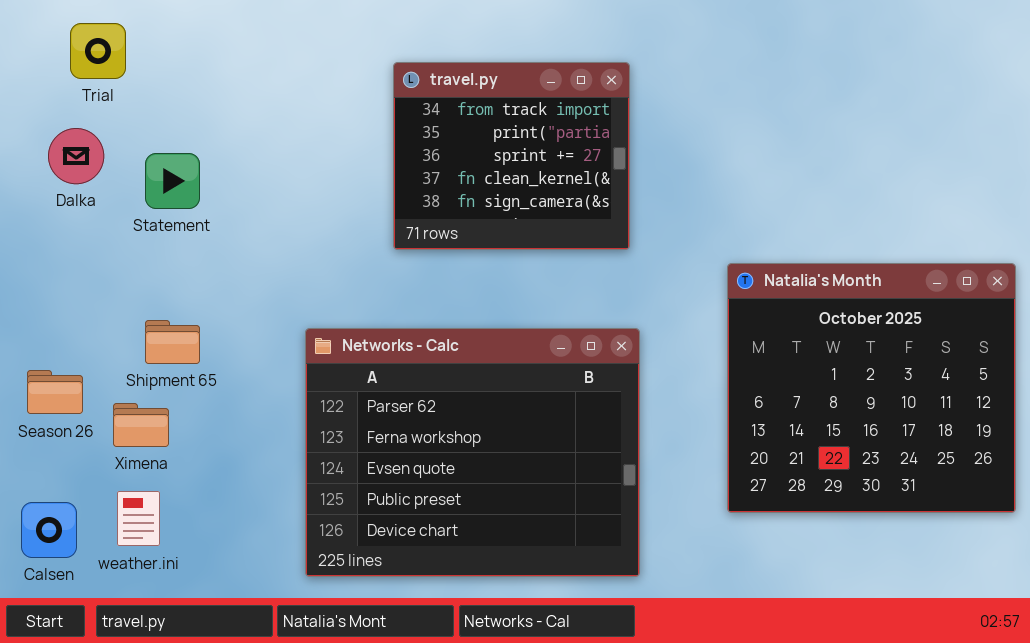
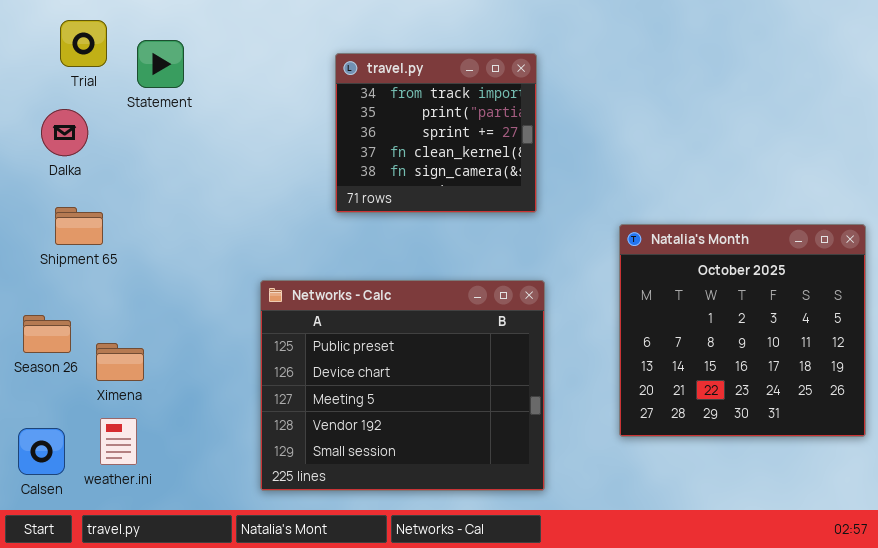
Statement: [145,153,200,209] -> [137,40,184,88], moved
Shipment 65: [145,320,200,364] -> [55,207,103,245], moved
Networks - Calc: [305,328,640,577] -> [260,280,545,491], scrolled down 3 rows

